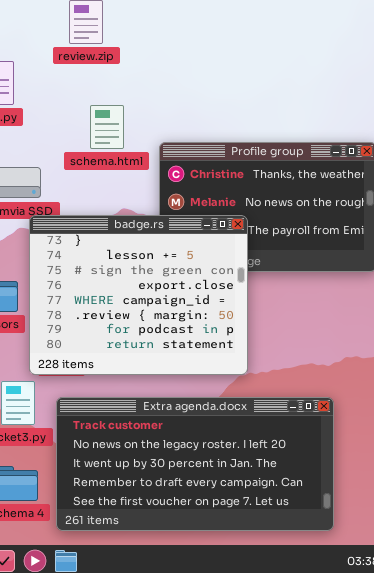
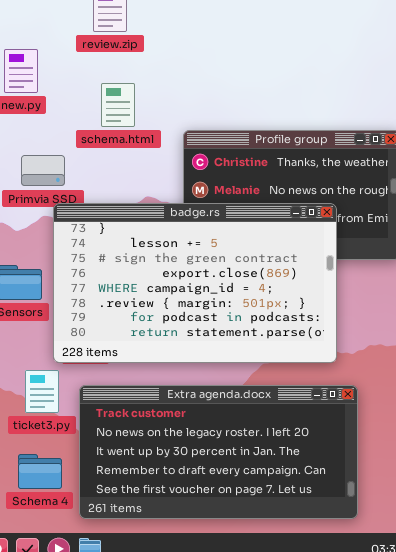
schema.html: [90,105,124,149] -> [101,83,135,127], moved
badge.rs: [29,215,248,375] -> [53,203,337,363], resized

